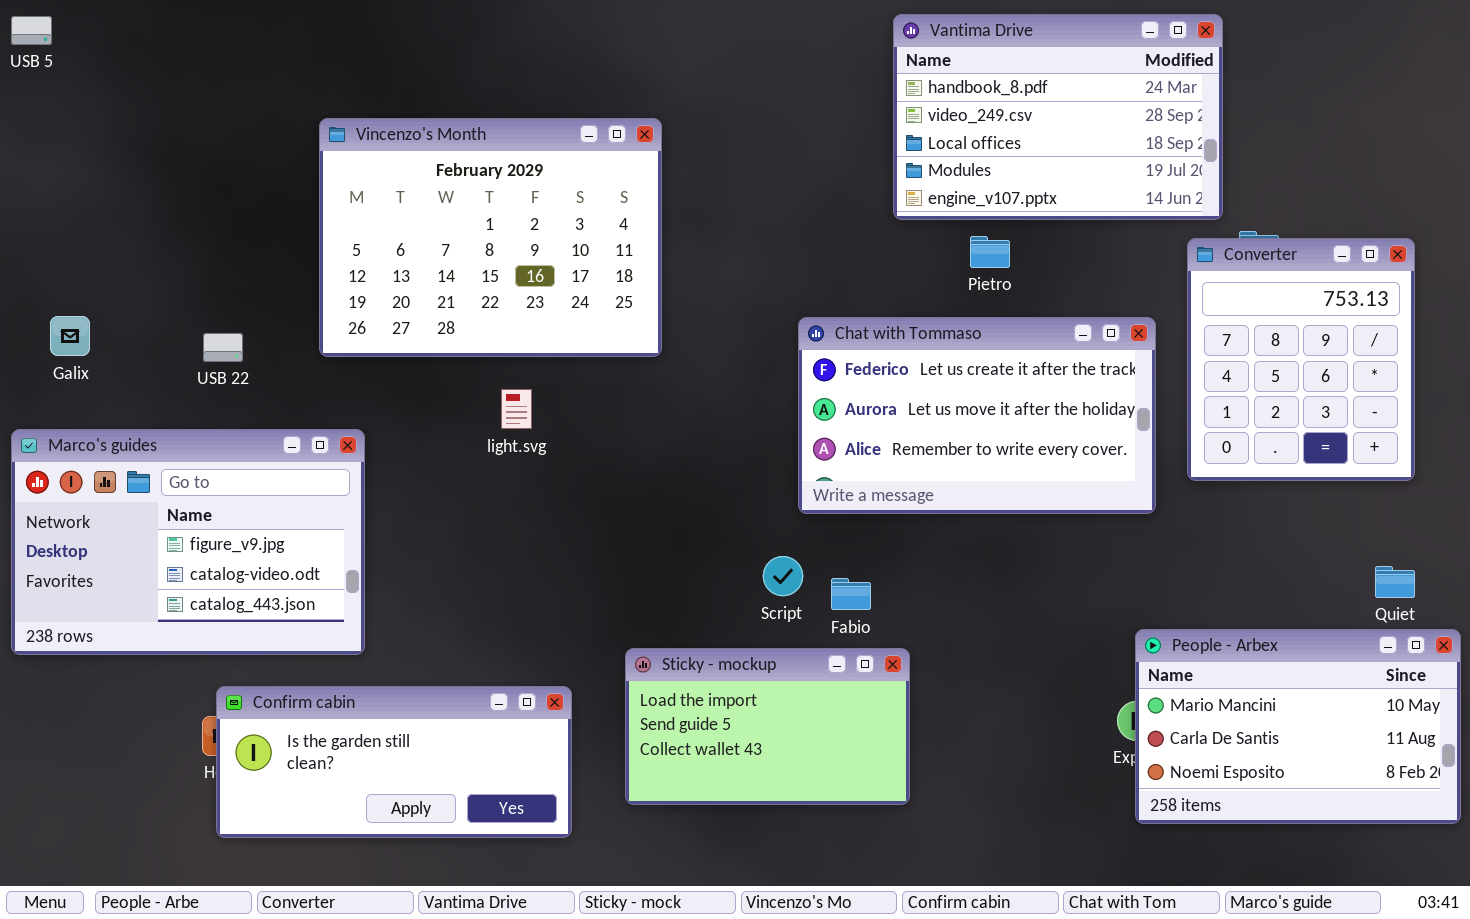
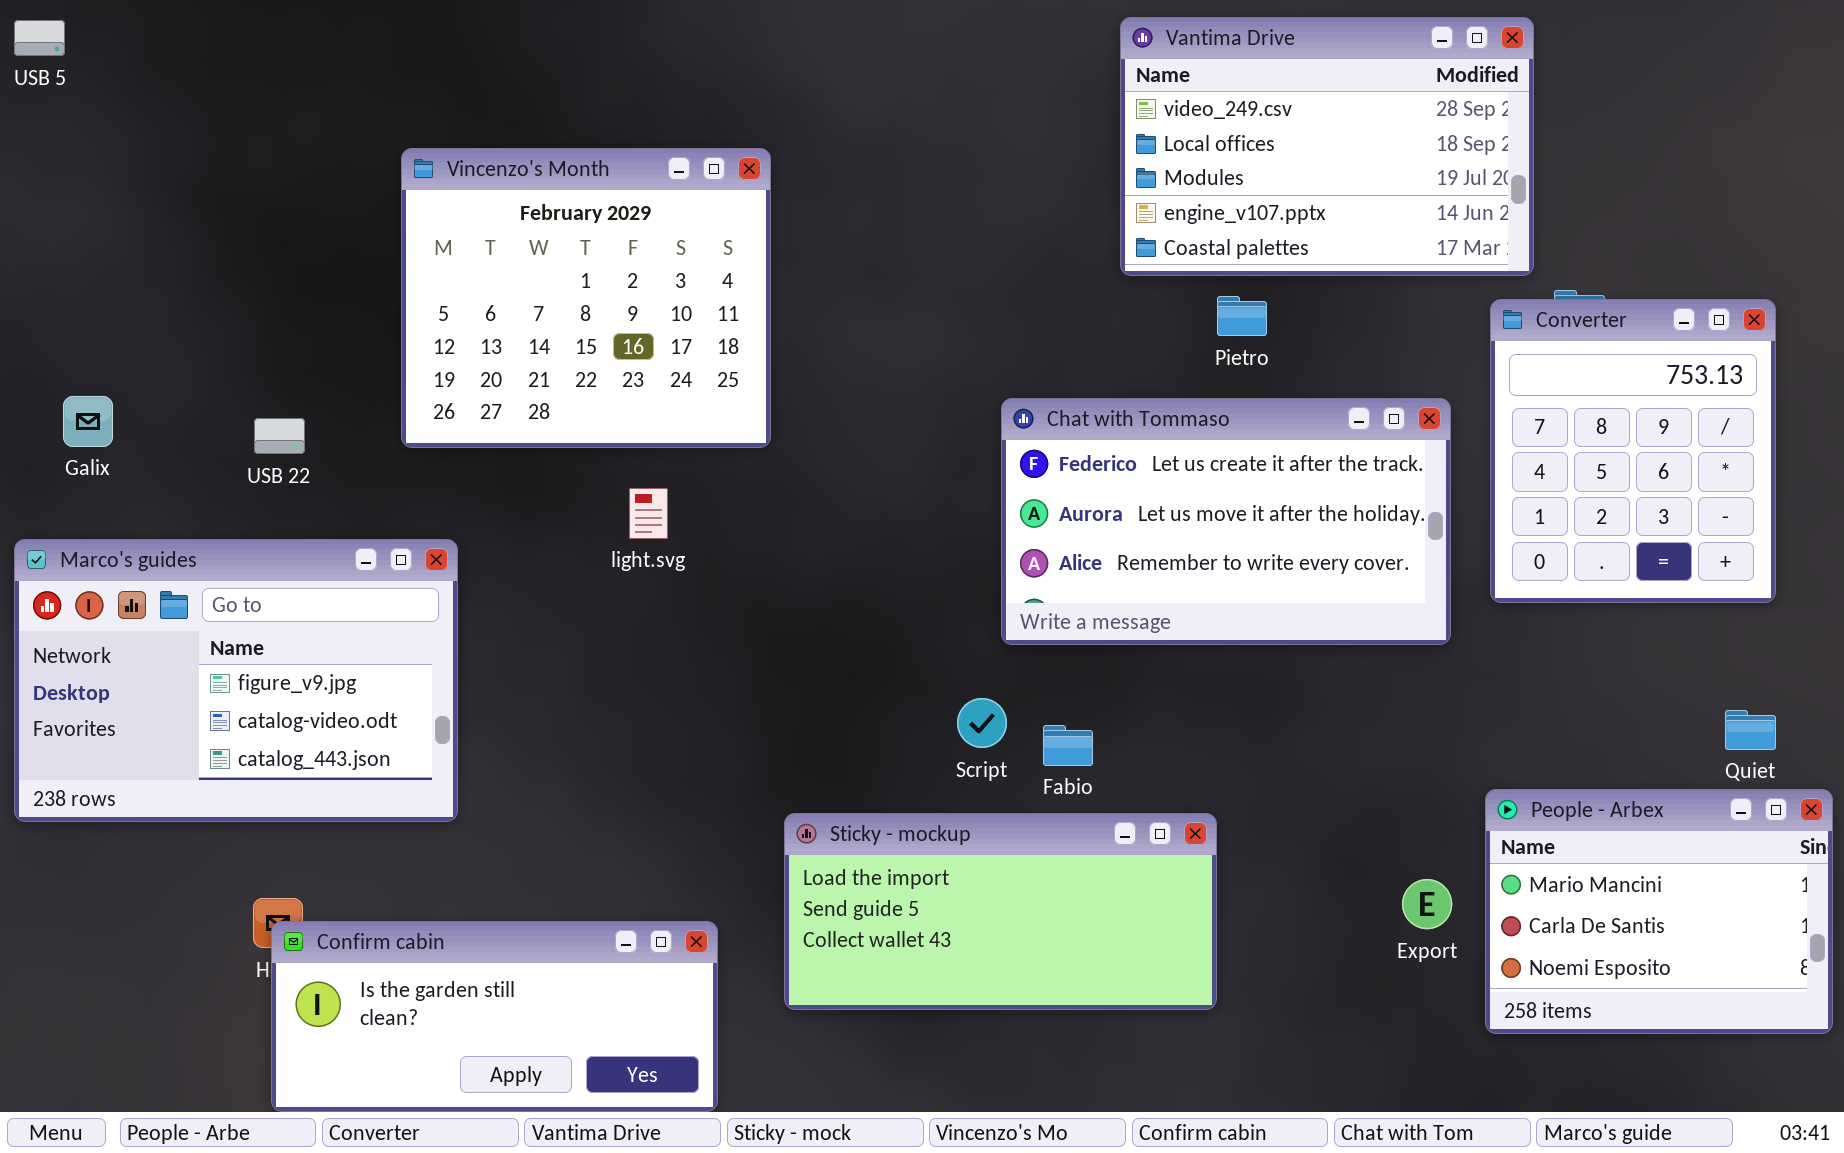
Vantima Drive: [893,14,1223,220] -> [1120,17,1534,276], scrolled down 1 row
Vincenzo's Month: [319,118,662,357] -> [401,148,771,448], resized
People - Arbex: [1135,629,1461,824] -> [1485,789,1833,1034], resized
Sticky - mockup: [625,648,910,805] -> [784,813,1217,1010], resized
Confirm cabin: [216,686,572,838] -> [271,921,718,1112], moved

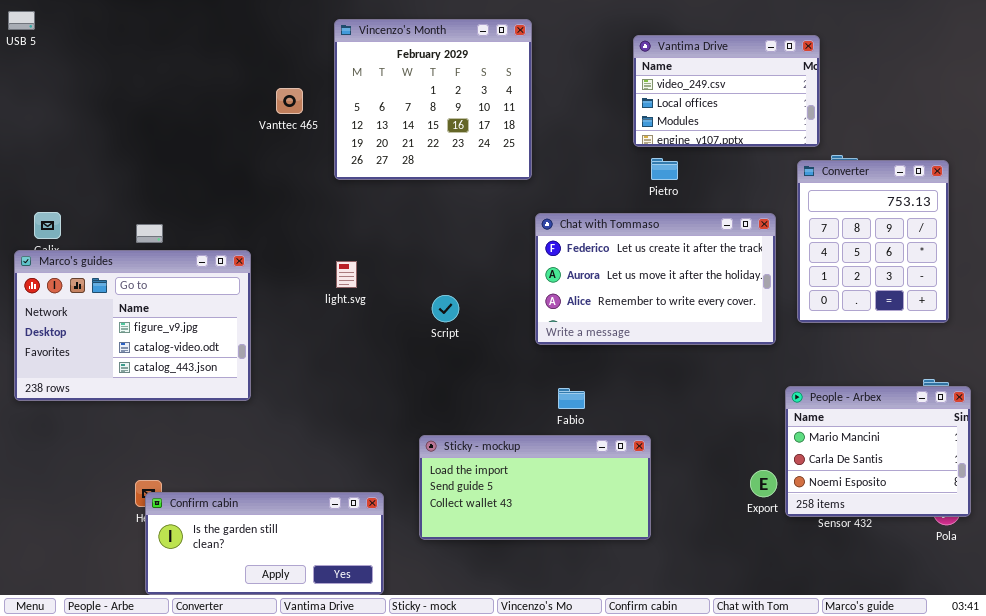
Vantima Drive: [1120,17,1534,276] -> [633,35,820,147], resized
Vincenzo's Month: [401,148,771,448] -> [334,19,532,180], moved
Marco's guides: [14,539,458,822] -> [14,250,251,401], moved
Script: [957,698,1007,748] -> [432,295,459,322], moved
People - Arbex: [1485,789,1833,1034] -> [785,386,971,517], moved

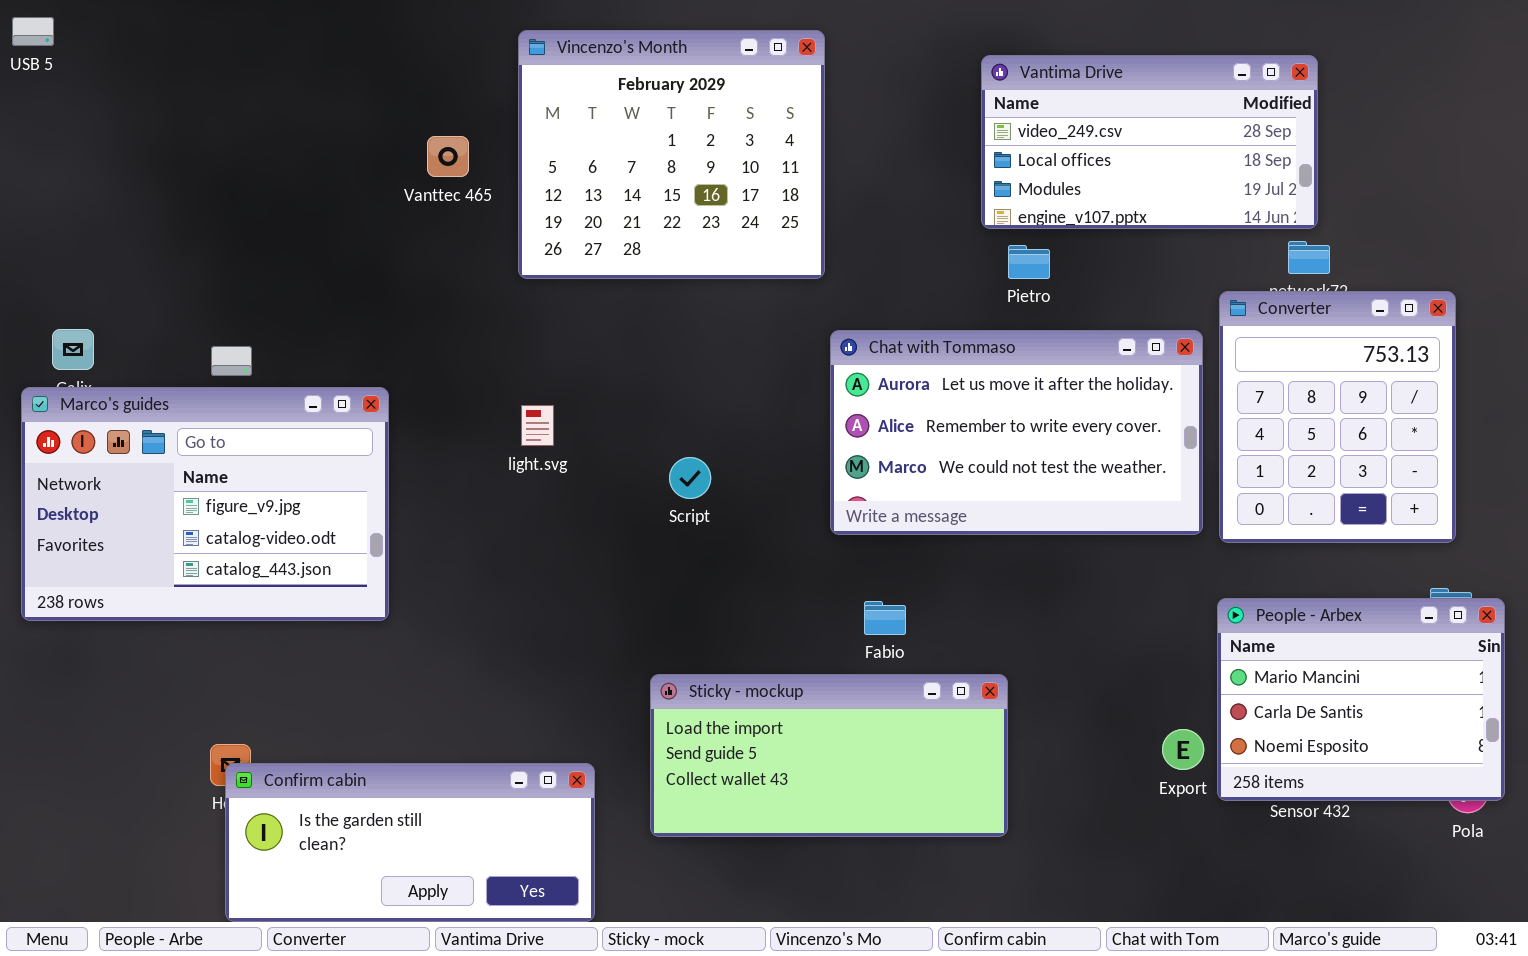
Vantima Drive: [633,35,820,147] -> [981,55,1318,229], resized
Converter: [797,160,949,323] -> [1219,291,1456,543], moved
Chat with Tommaso: [535,213,776,345] -> [830,330,1203,535], scrolled down 1 row

